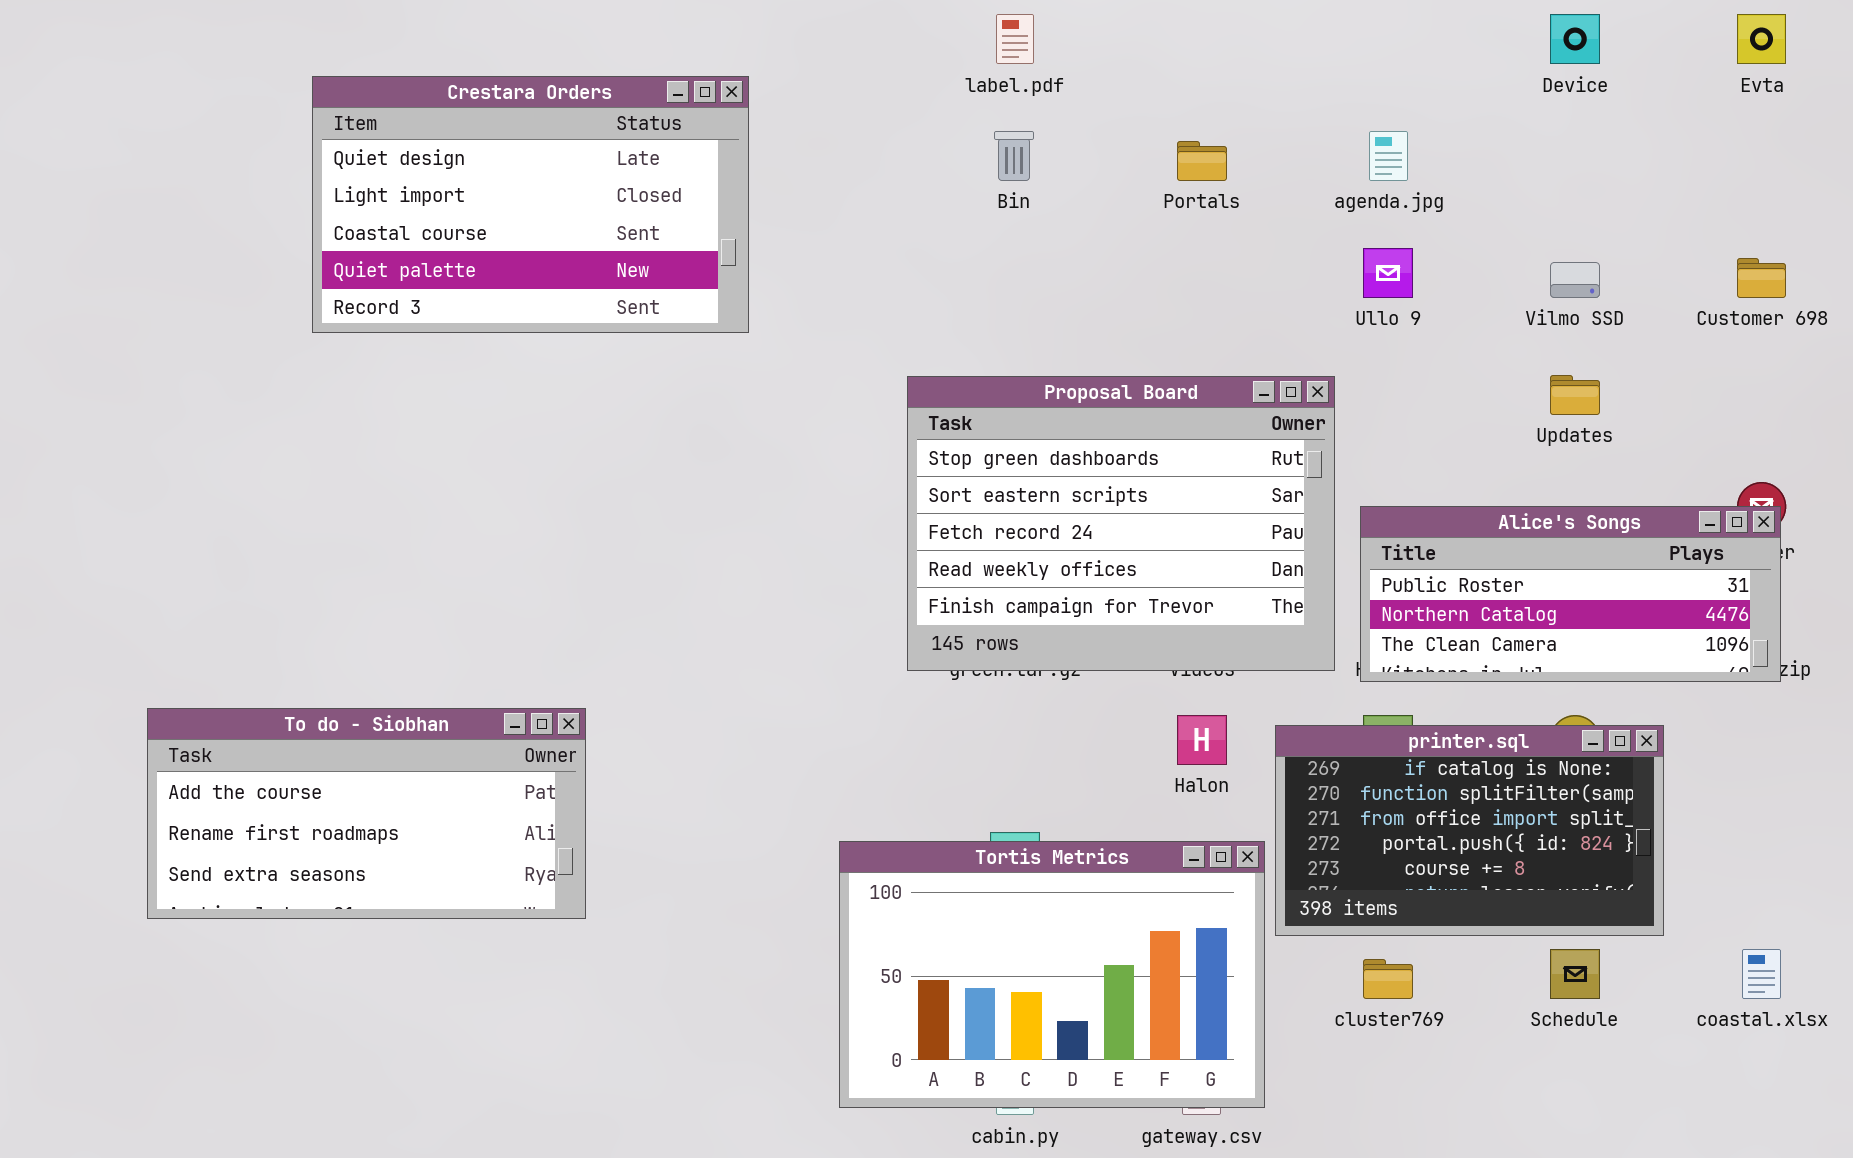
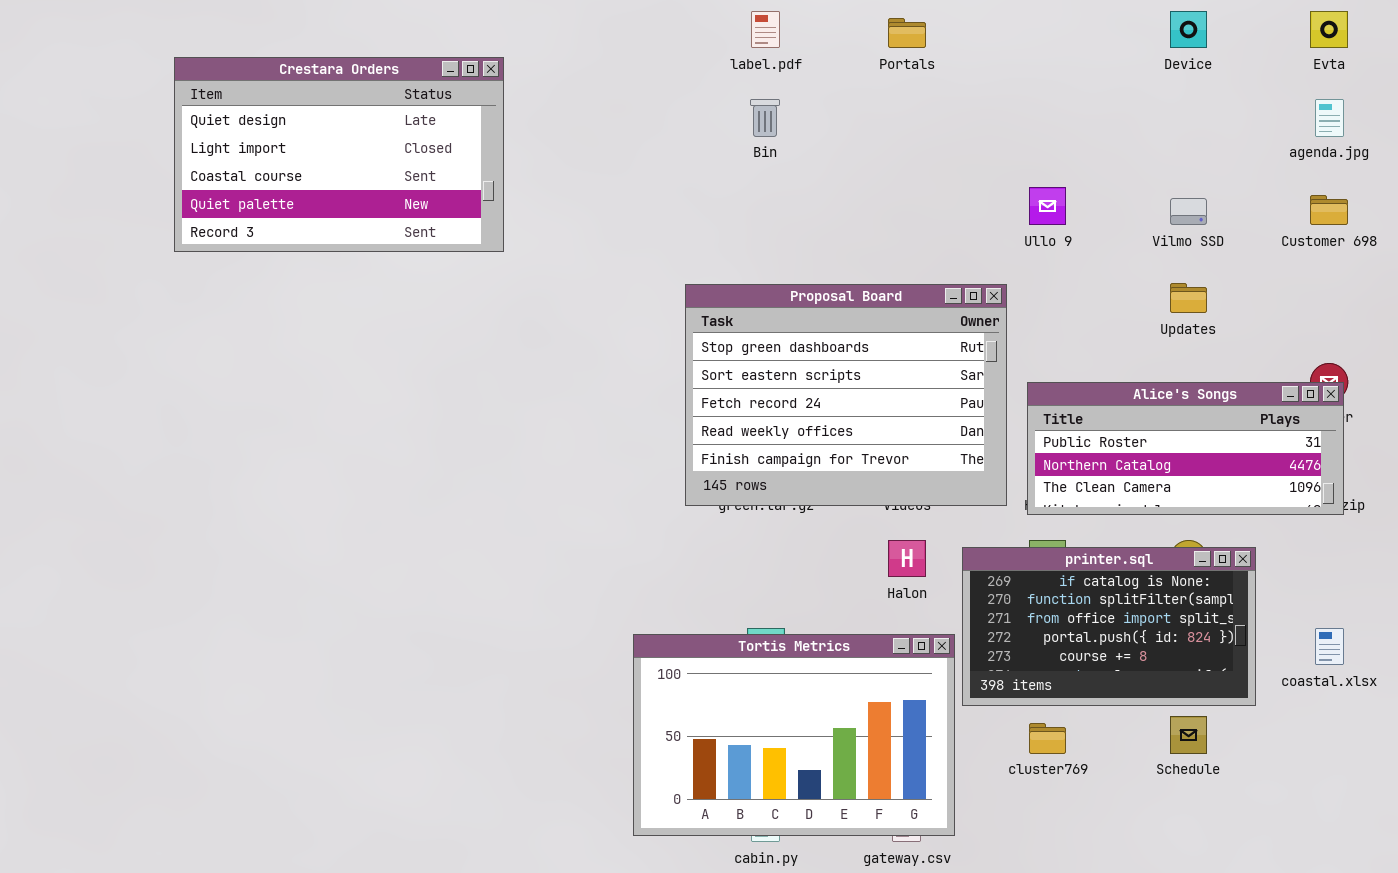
Crestara Orders: [312,76,749,333] -> [174,57,504,252], moved
agenda.jpg: [1369,131,1408,181] -> [1315,99,1344,137], moved
Portals: [1177,141,1227,181] -> [888,18,926,48], moved
To do - Siobhan: [147,708,586,919] -> none, closed
coastal.xlsx: [1742,949,1781,999] -> [1315,628,1344,665], moved

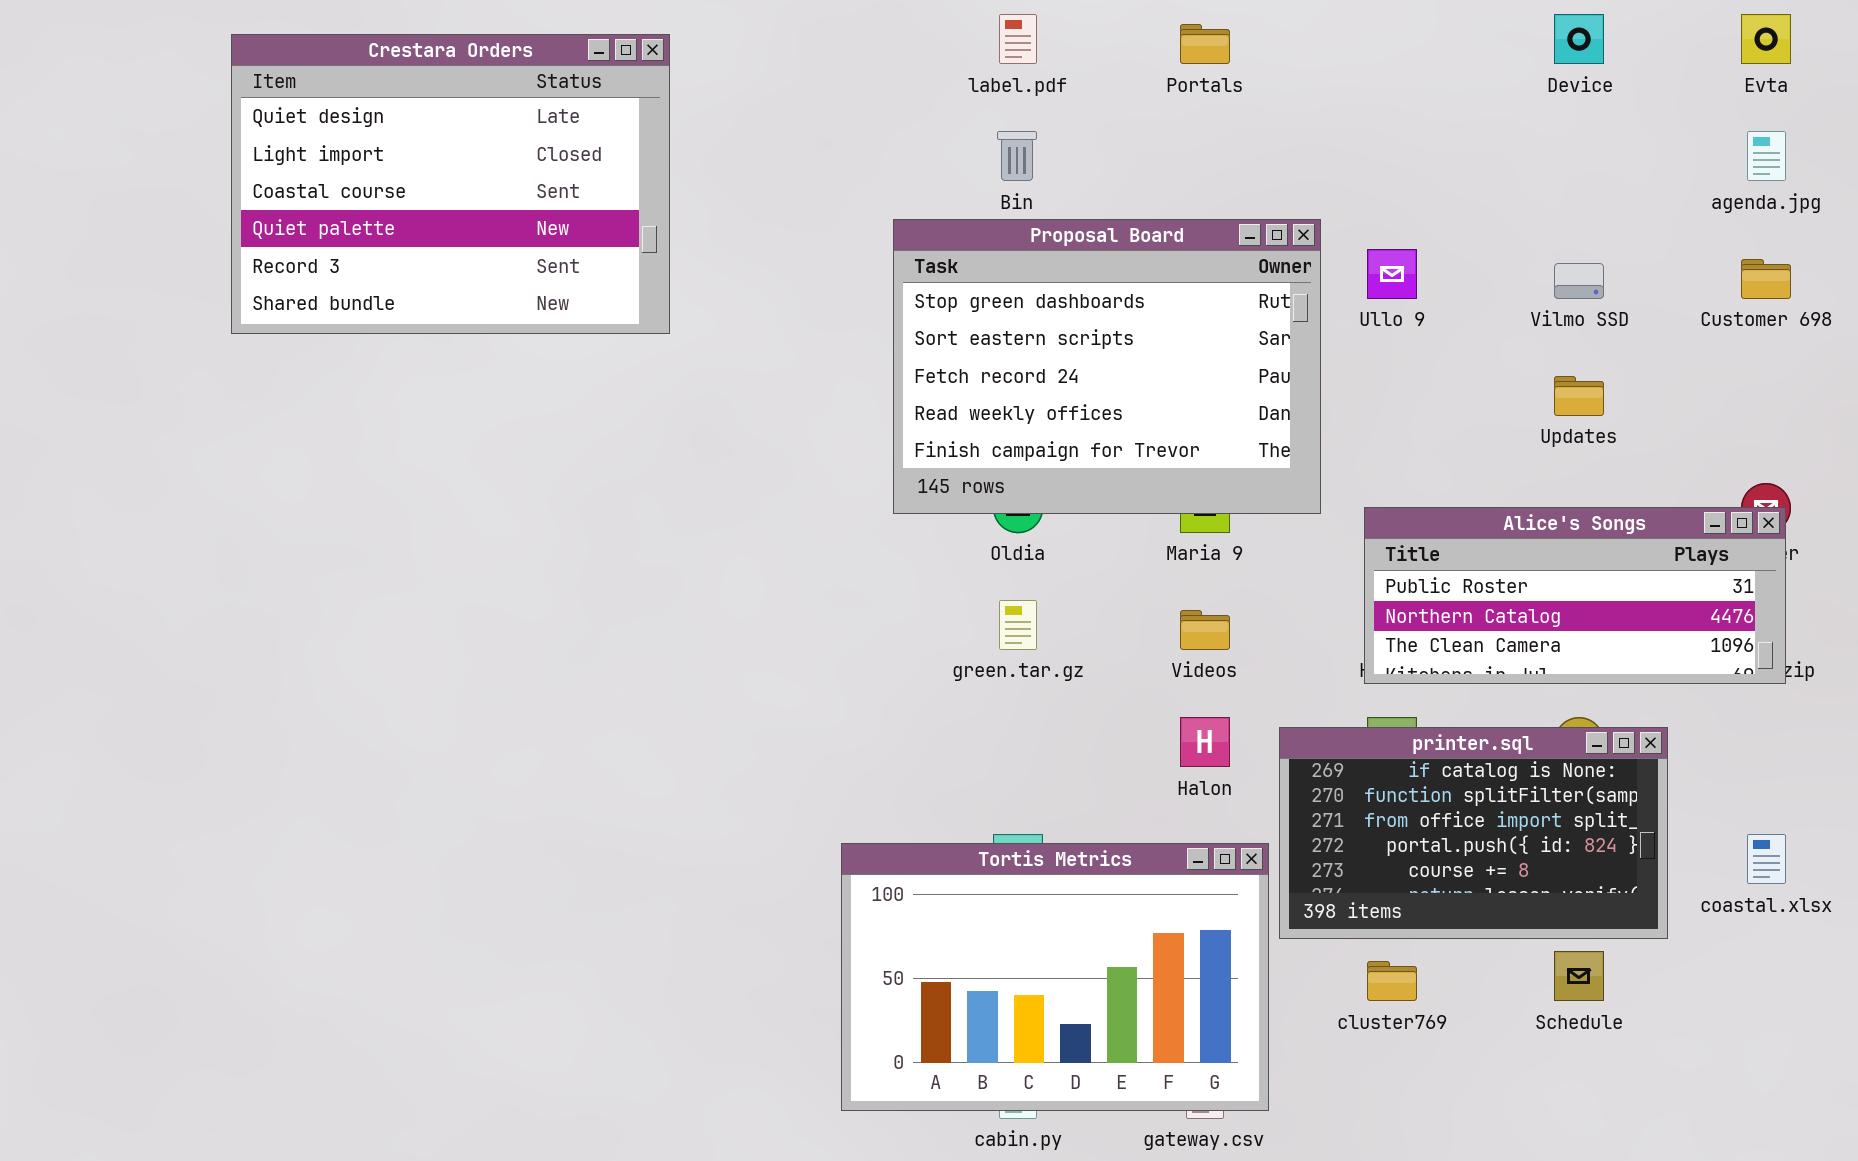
Crestara Orders: [174,57,504,252] -> [231,34,670,334], resized
Proposal Board: [685,284,1007,506] -> [893,219,1321,514], moved

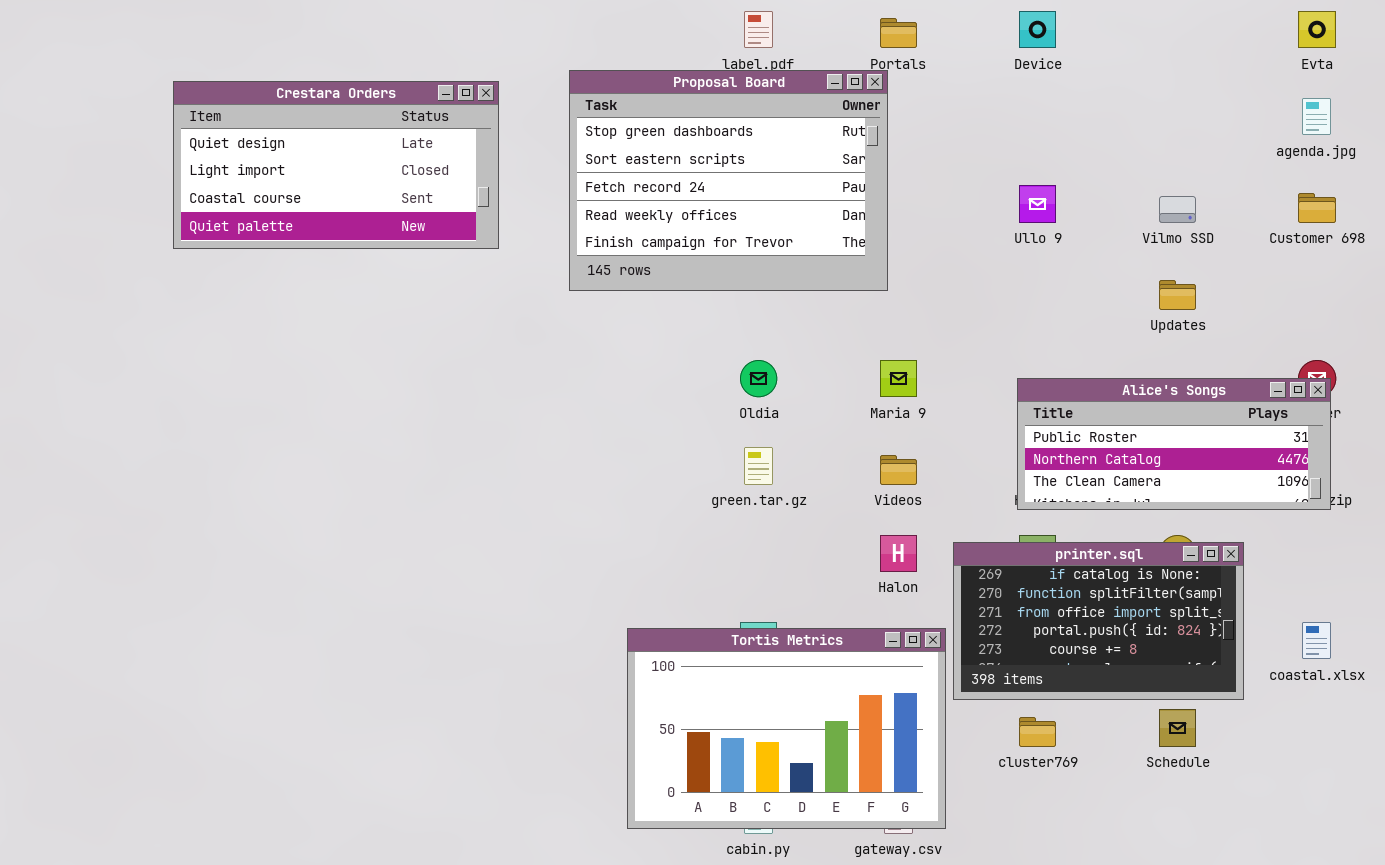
Device: [1554,14,1604,64] -> [1019,11,1056,48], moved
Crestara Orders: [231,34,670,334] -> [173,81,499,249], resized
Proposal Board: [893,219,1321,514] -> [569,70,888,291], moved

